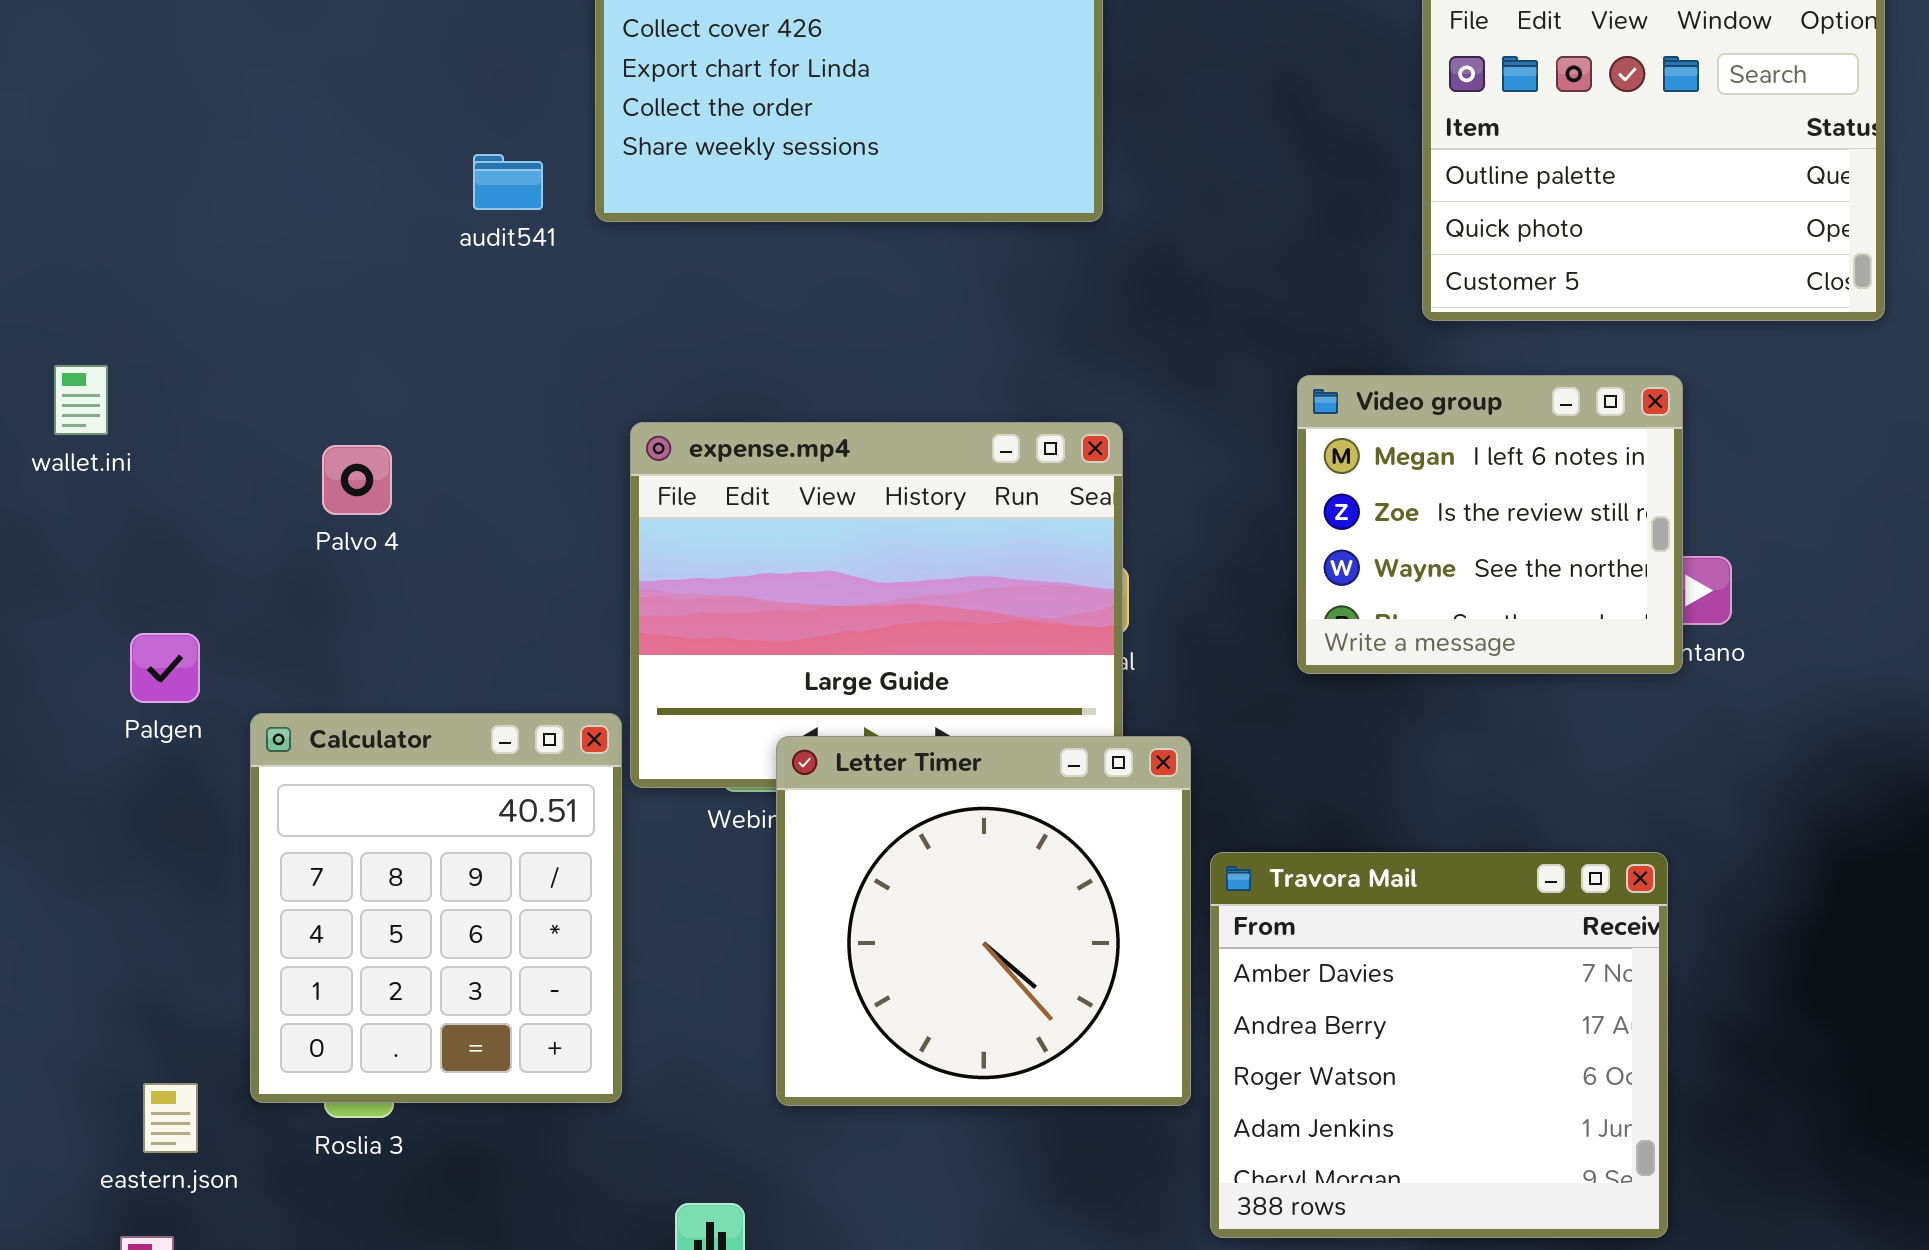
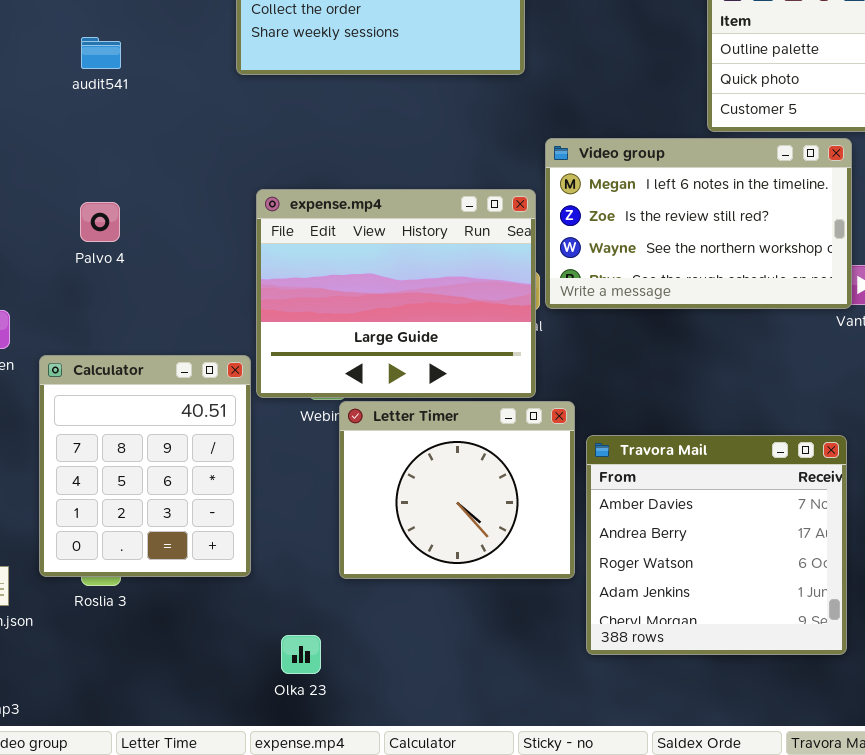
audit541: [473,154,543,210] -> [81,37,121,69], moved
Video group: [1297,375,1683,674] -> [545,138,852,309], moved, resized
Letter Timer: [776,736,1191,1106] -> [339,401,575,579], resized

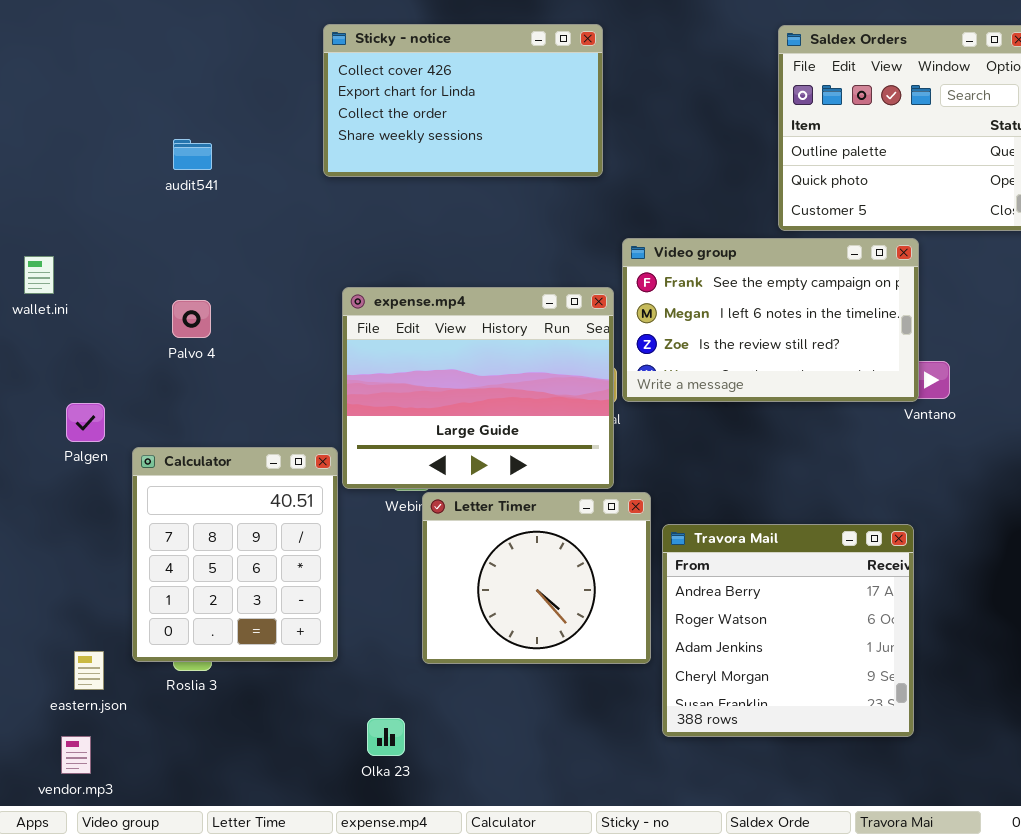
Video group: [545,138,852,309] -> [622,238,919,402], scrolled up 1 row
Travora Mail: [586,435,847,655] -> [662,524,914,737], scrolled down 1 row

